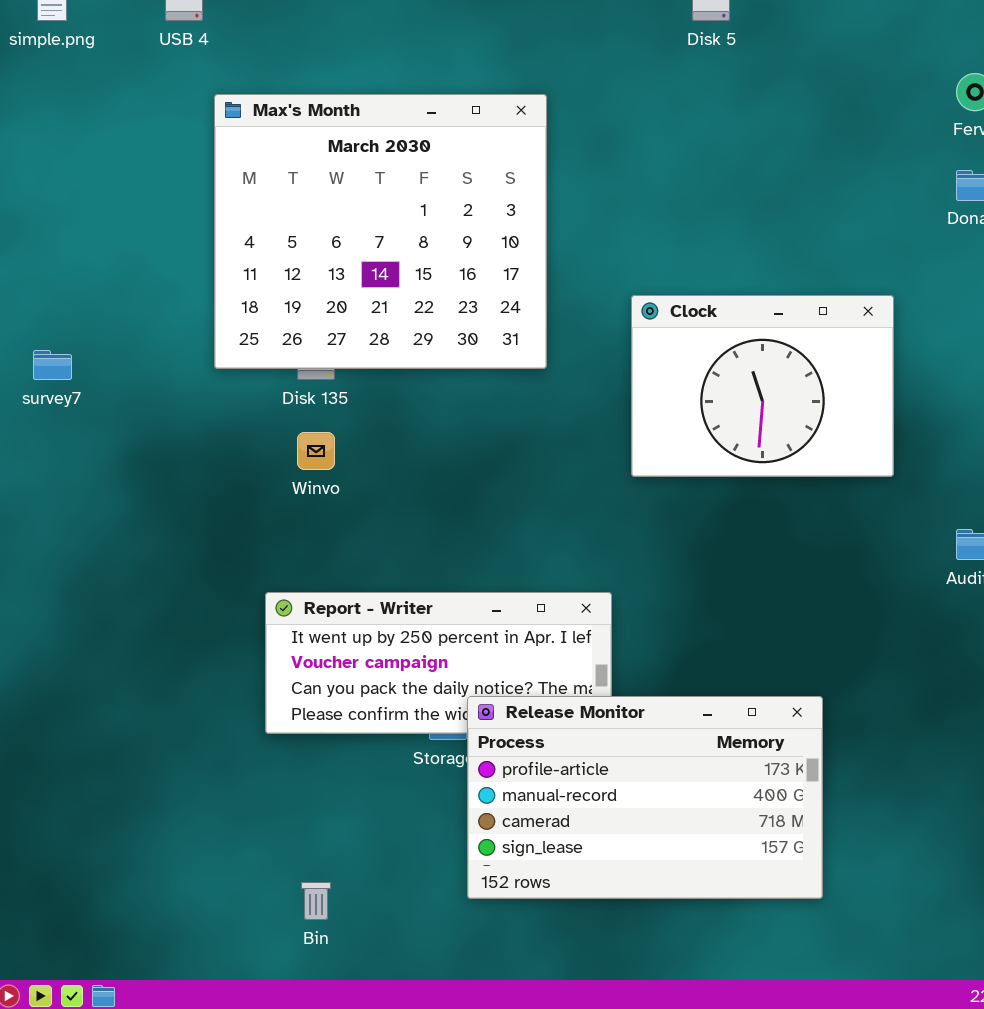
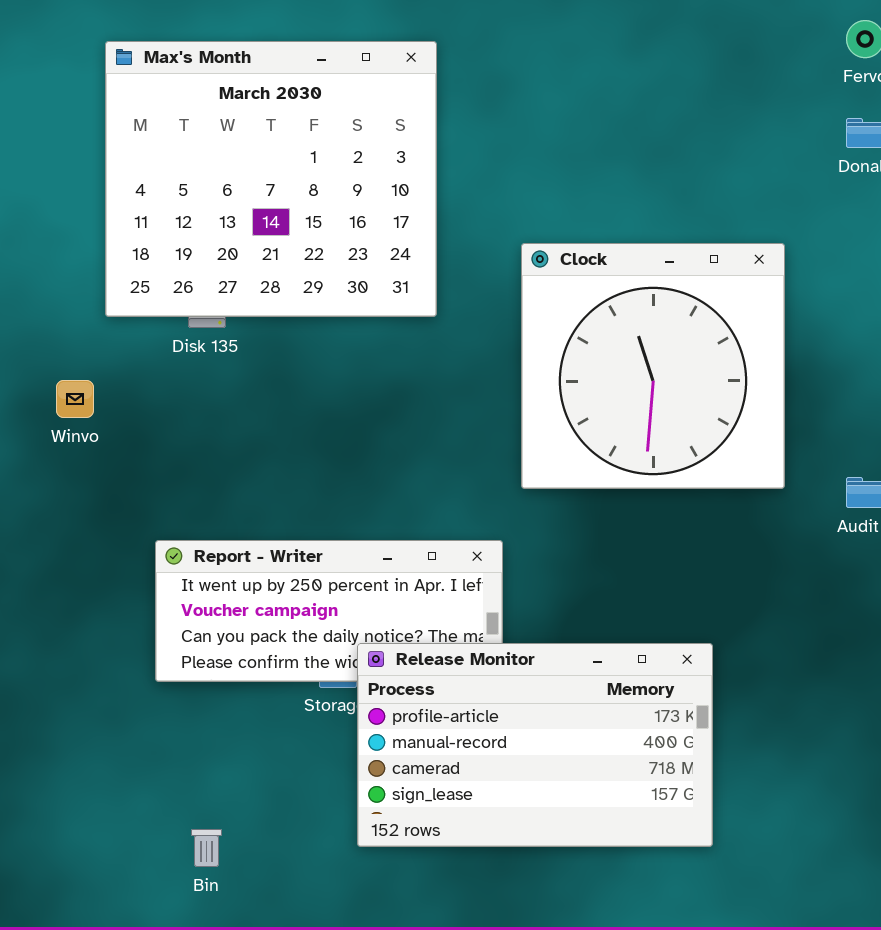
Clock: [631,295,894,477] -> [521,243,785,489], resized
Winvo: [297,432,335,470] -> [56,380,94,418], moved

